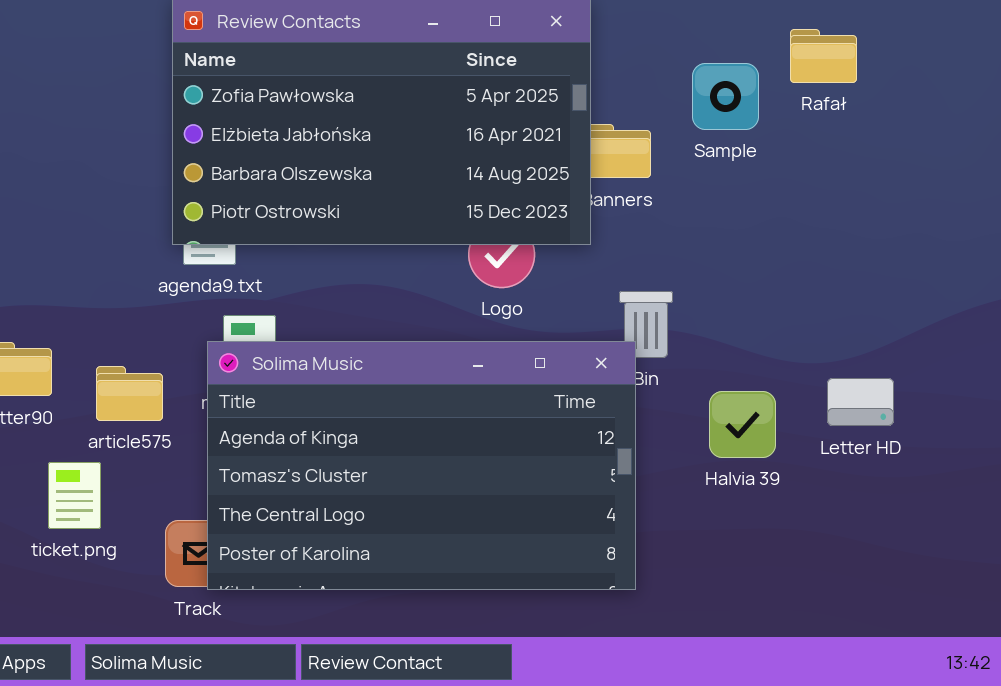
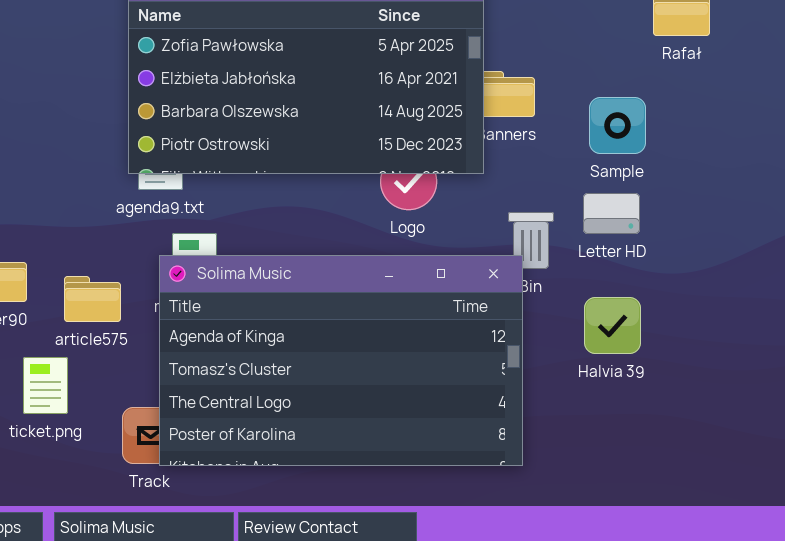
Sample: [692,63,759,130] -> [589,97,646,154], moved
Letter HD: [827,378,894,426] -> [583,193,640,234], moved

